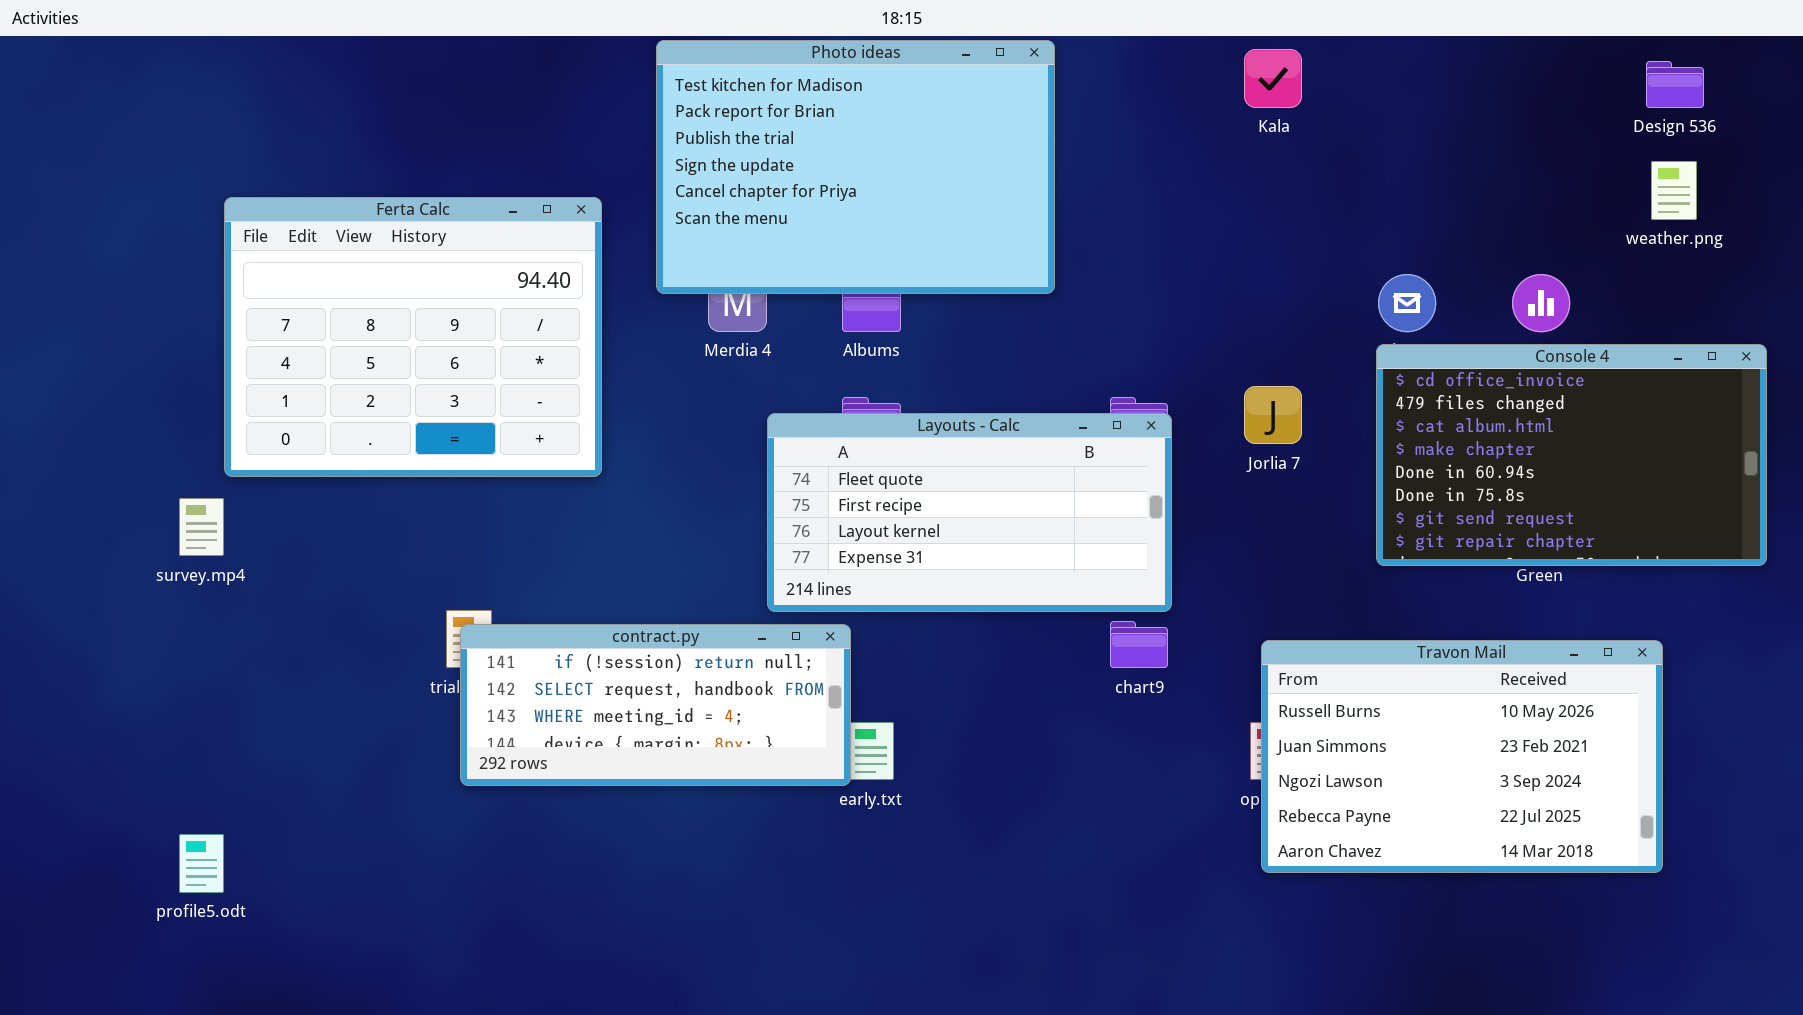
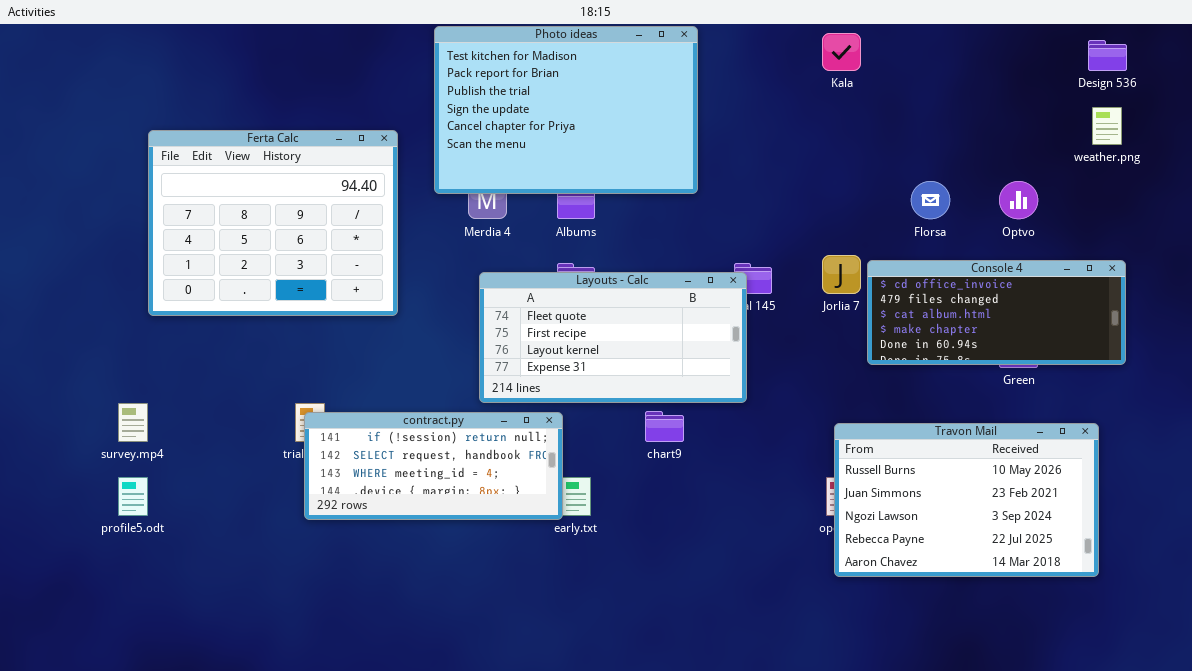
Console 4: [1376,344,1767,566] -> [867,260,1126,365], moved, resized
Layouts - Calc: [767,413,1172,612] -> [479,272,747,403], moved
survey.mp4: [179,498,224,556] -> [118,403,148,442], moved
chart9: [1110,621,1168,668] -> [645,411,684,442], moved
profile5.odt: [179,834,224,893] -> [118,477,148,516], moved

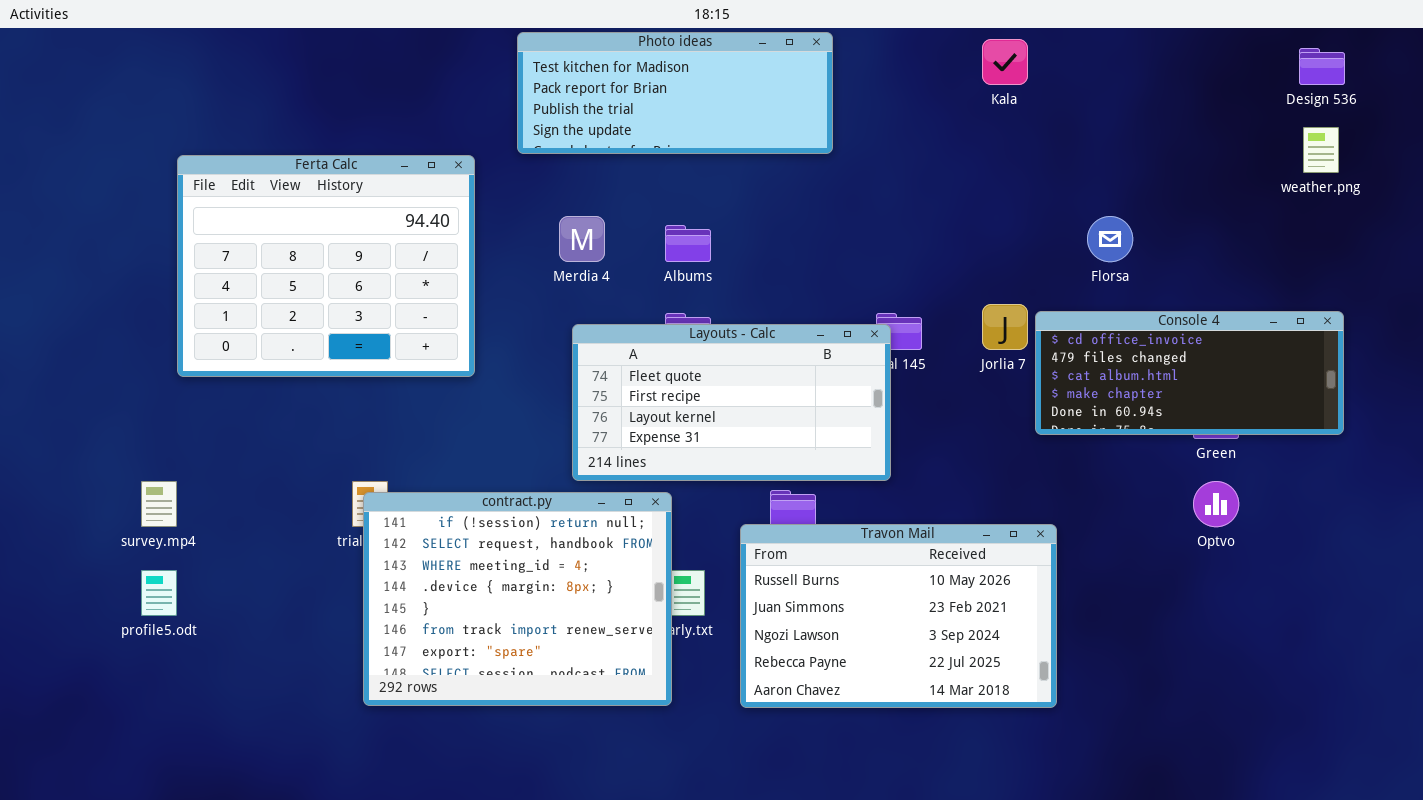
Photo ideas: [434,26,698,194] -> [517,32,833,154], resized
Optvo: [999,181,1038,219] -> [1193,481,1239,527], moved
contract.py: [304,412,563,520] -> [363,492,672,706], resized
Travon Mail: [834,423,1099,577] -> [740,524,1057,708], moved

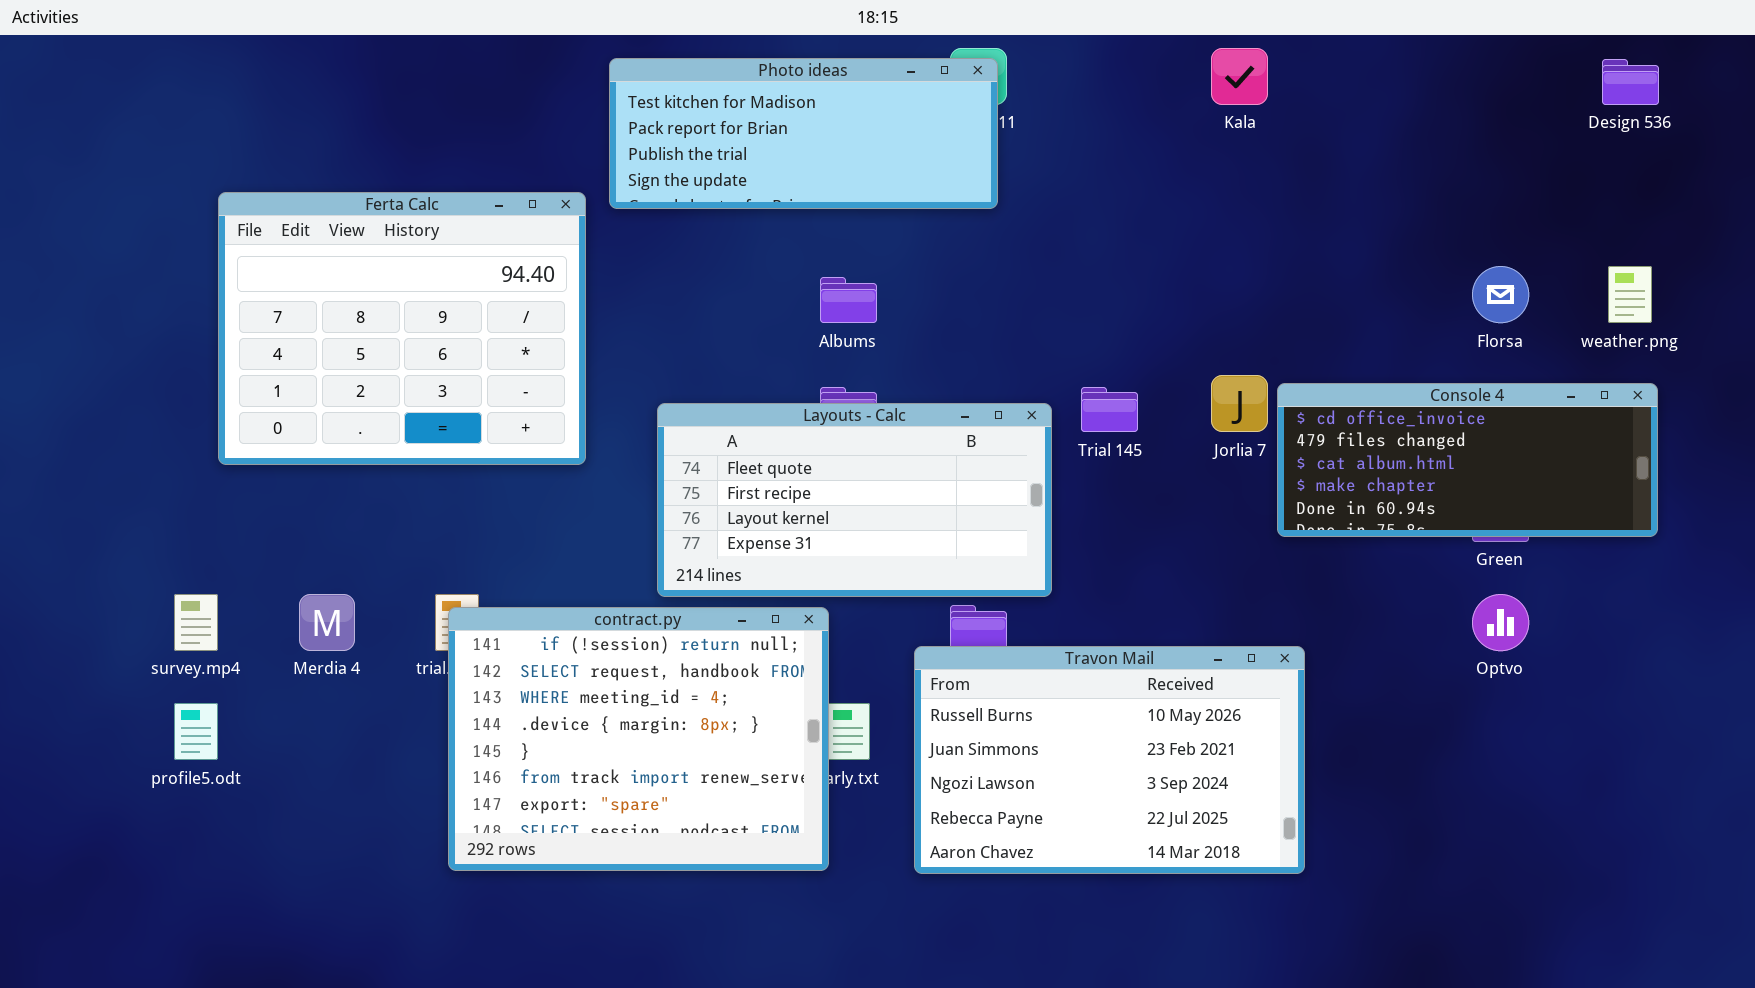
Photo ideas: [517,32,833,154] -> [609,58,998,209], moved
weather.png: [1303,127,1339,173] -> [1608,266,1652,323], moved
Merdia 4: [559,216,605,262] -> [299,594,355,651], moved
Florsa: [1087,216,1133,262] -> [1472,266,1529,323], moved
Layouts - Calc: [572,324,891,481] -> [657,403,1052,597], moved

